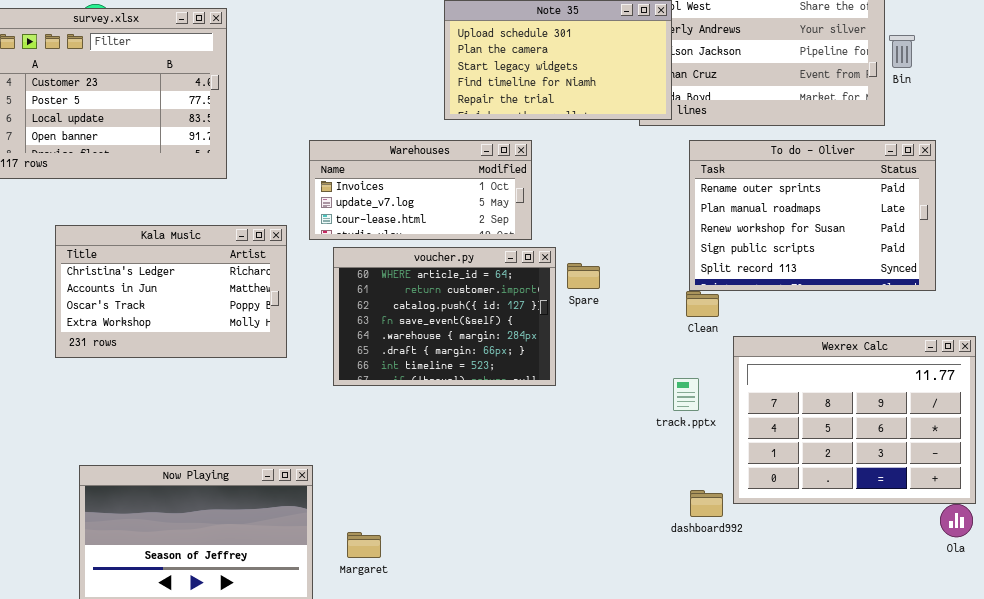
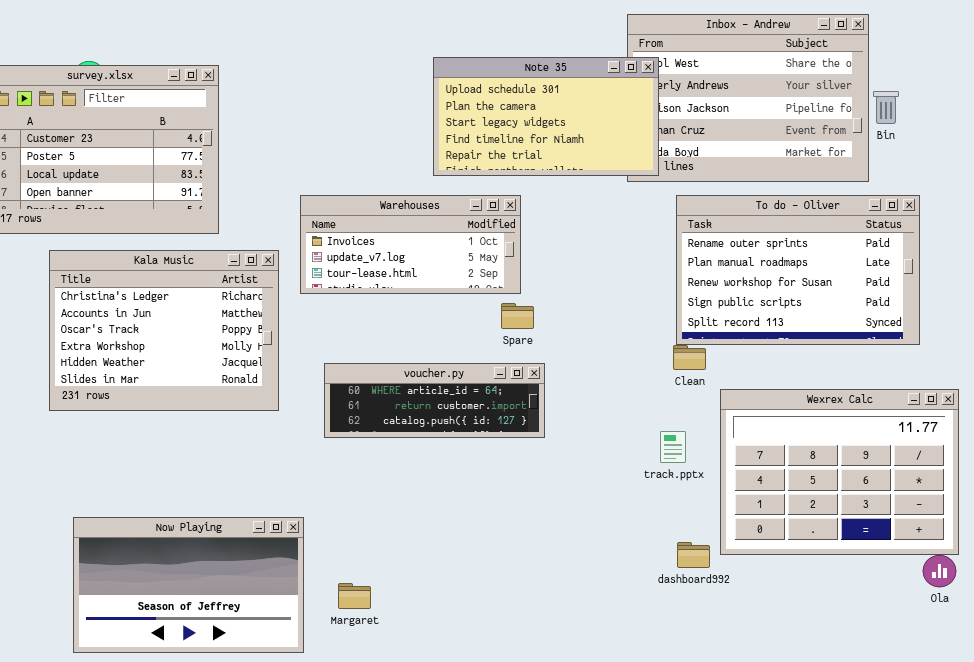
Kala Music: [55,225,287,358] -> [49,250,279,411], resized
voucher.py: [333,247,556,386] -> [324,363,545,438], resized
Spare: [567,263,600,289] -> [501,303,534,329], moved

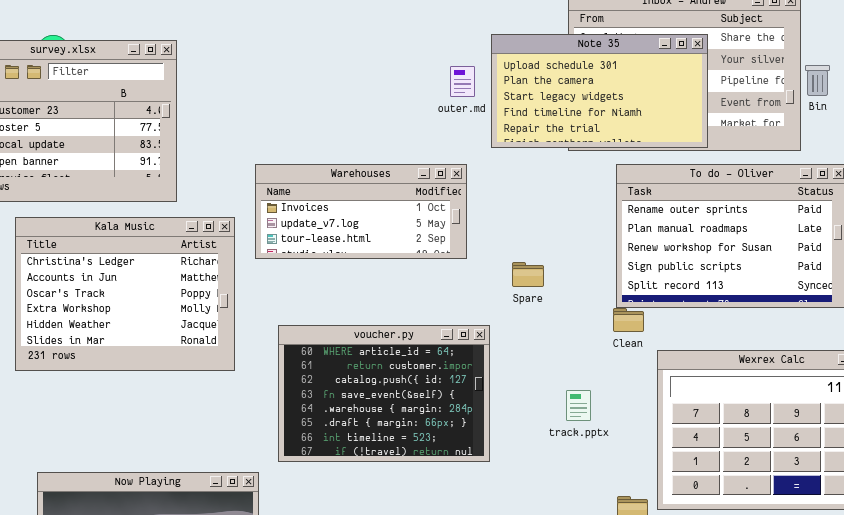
Note 35: [433,57,659,176] -> [491,34,708,148], moved
Spare: [501,303,534,329] -> [512,262,544,287], moved
voucher.py: [324,363,545,438] -> [278,325,490,462], resized
track.pptx: [660,431,686,463] -> [566,390,591,421], moved

